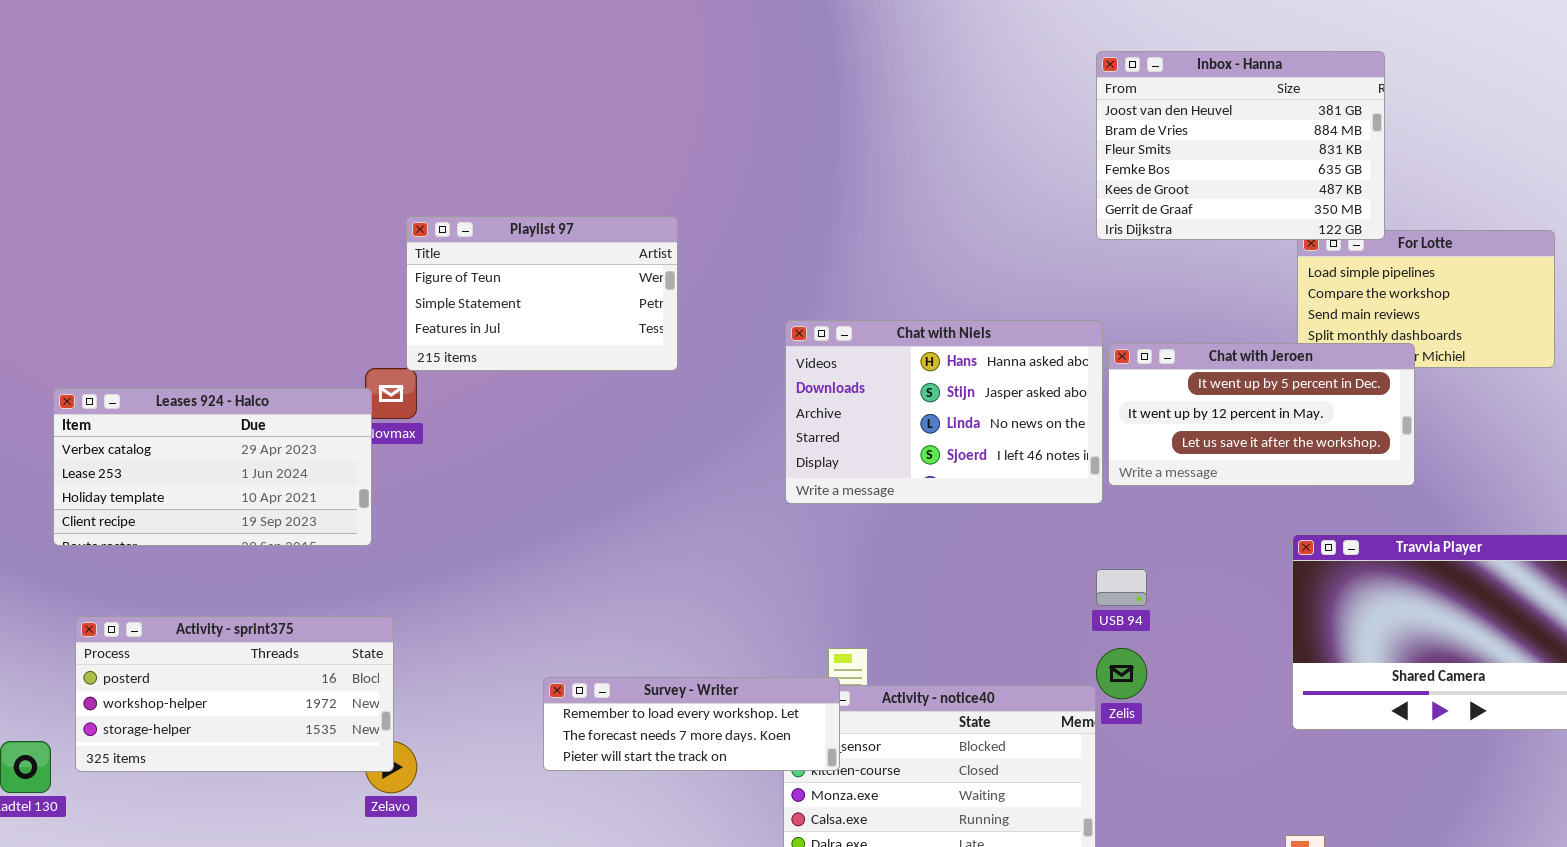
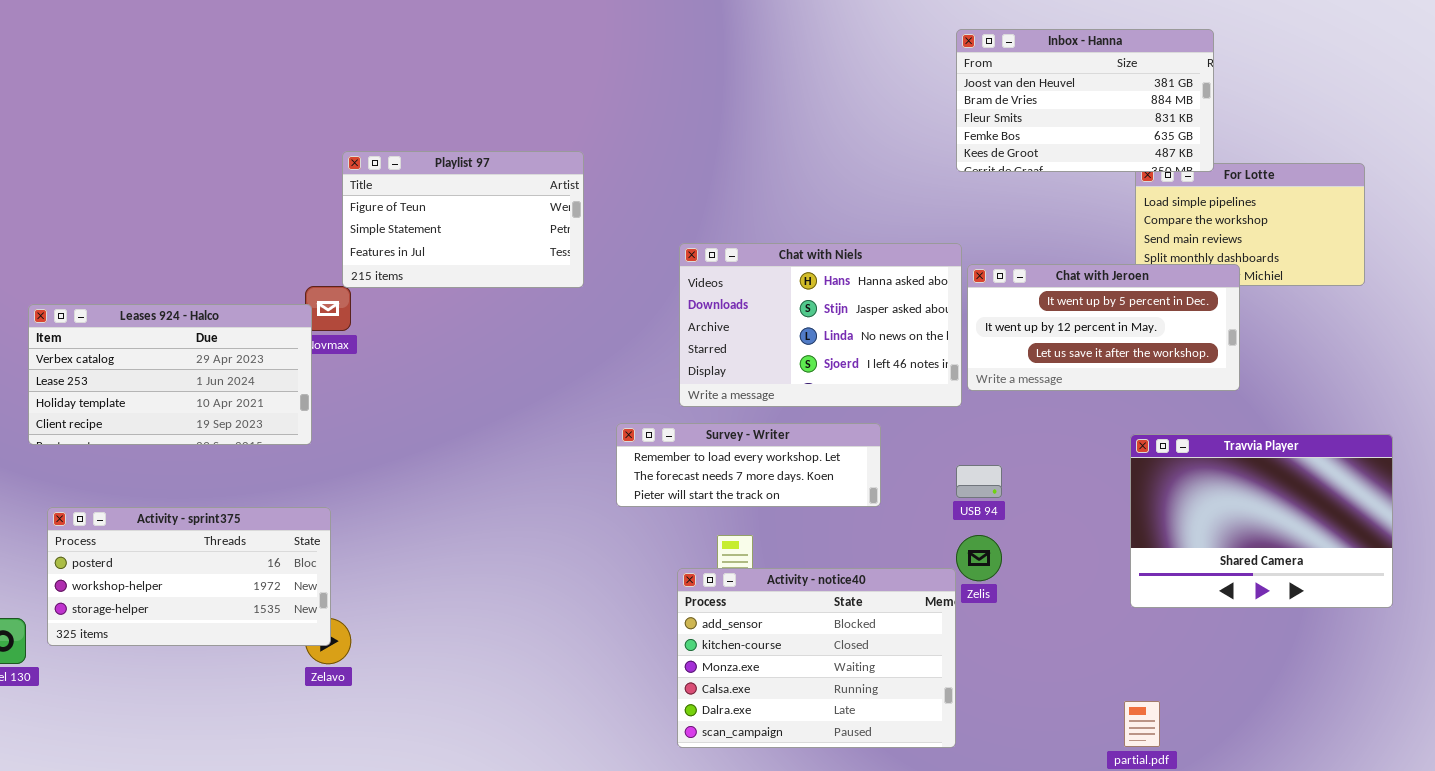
Inbox - Hanna: [1096,51,1385,240] -> [956,29,1214,172], resized
Survey - Writer: [543,677,840,771] -> [616,423,881,507], moved

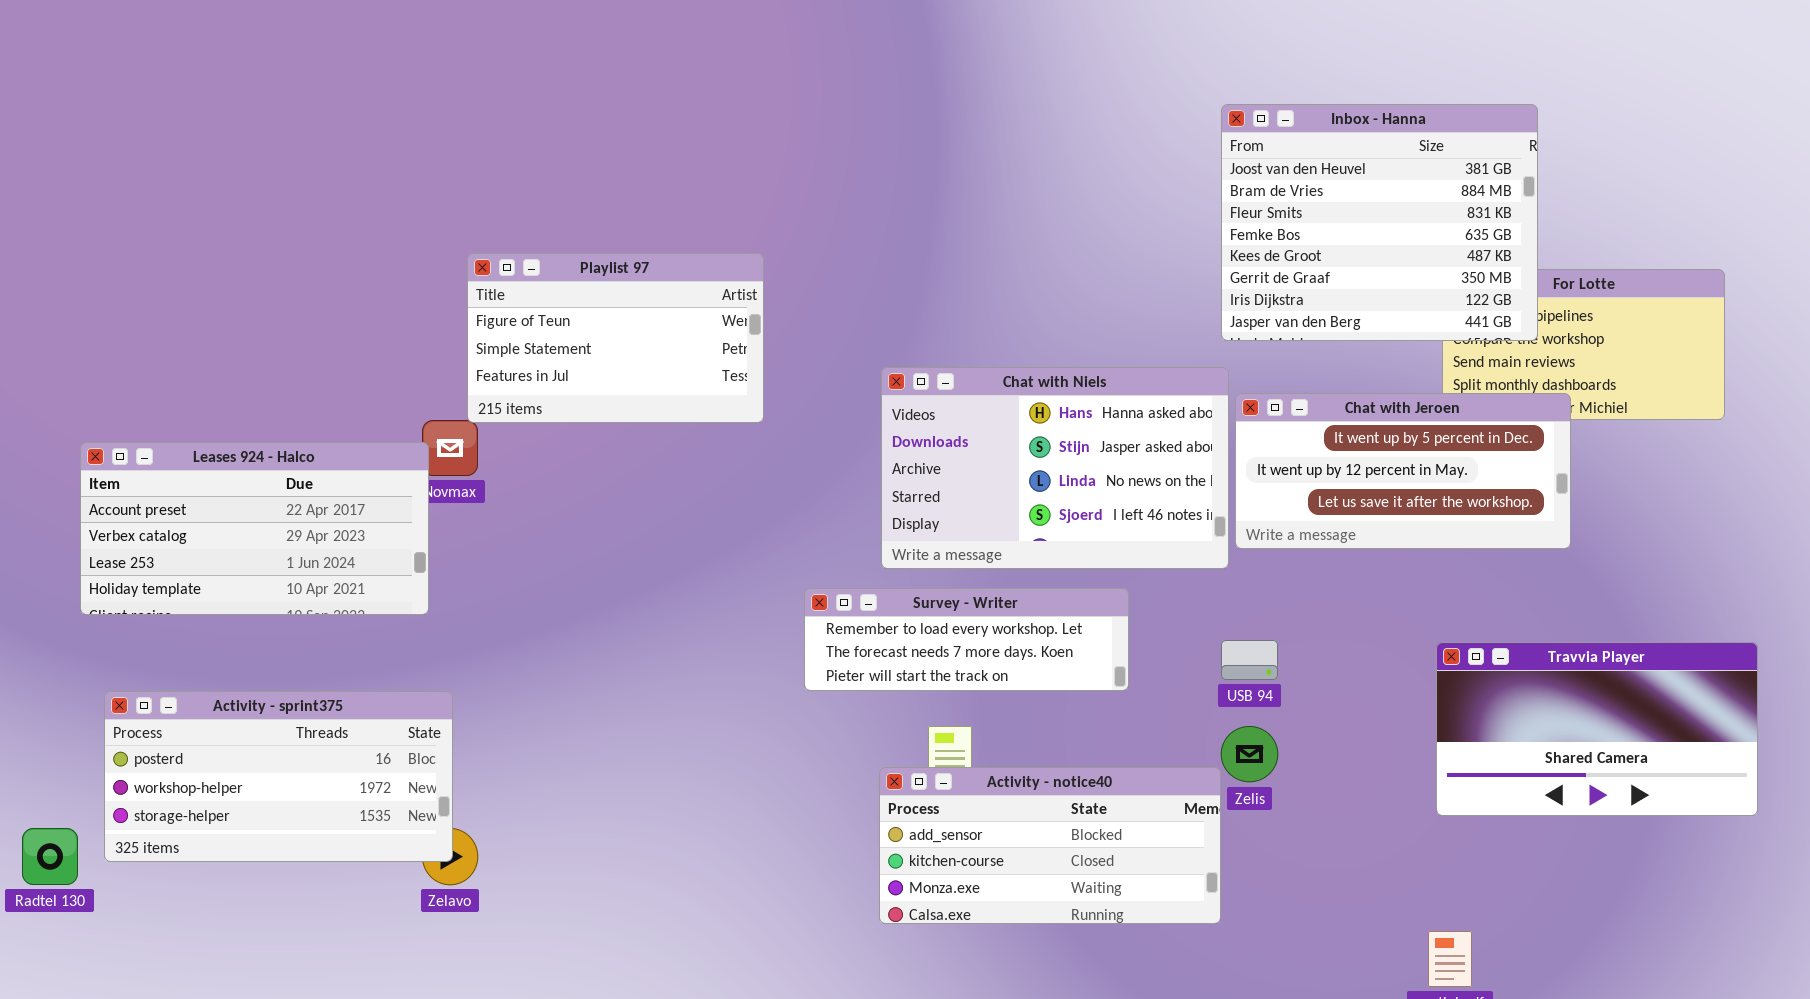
Inbox - Hanna: [956,29,1214,172] -> [1221,104,1538,341], resized
Leases 924 - Halco: [28,304,312,445] -> [80,442,429,615], scrolled up 1 row
Travvia Player: [1130,434,1393,608] -> [1436,642,1758,816], resized
Activity - notice40: [677,568,956,748] -> [879,767,1221,924], resized

